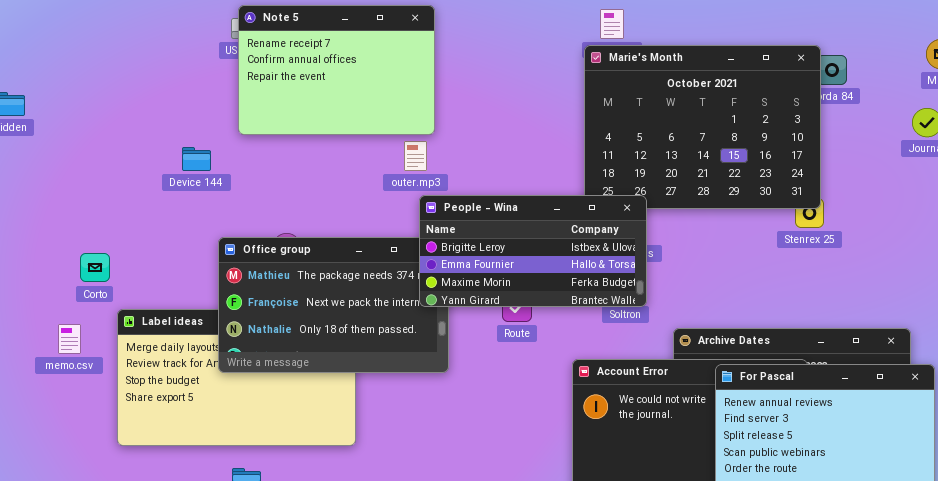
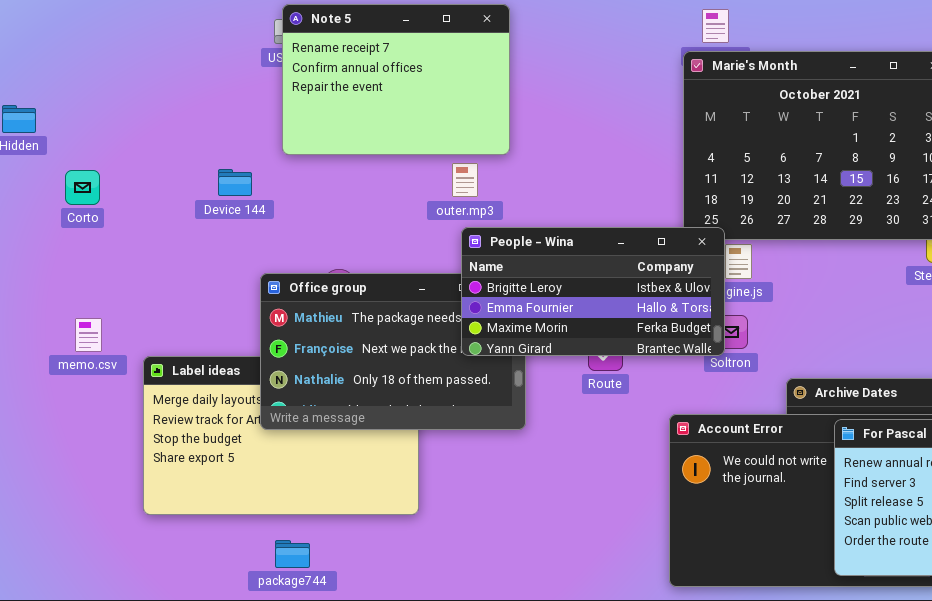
outer.mp3: [404,141,427,171] -> [452,163,478,197], moved
People - Wina: [419,195,647,307] -> [461,227,725,356], moved
Corto: [80,253,110,282] -> [65,170,100,205], moved
memo.csv: [58,324,81,354] -> [75,318,102,352], moved

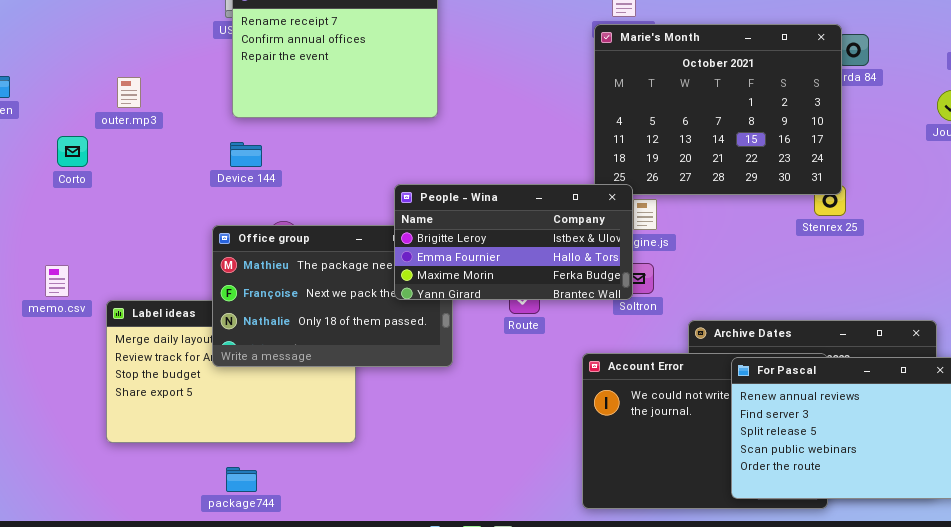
outer.mp3: [452,163,478,197] -> [117,77,141,108], moved
Device 144: [218,169,252,196] -> [230,142,262,167], moved
Corto: [65,170,100,205] -> [57,136,88,167], moved

